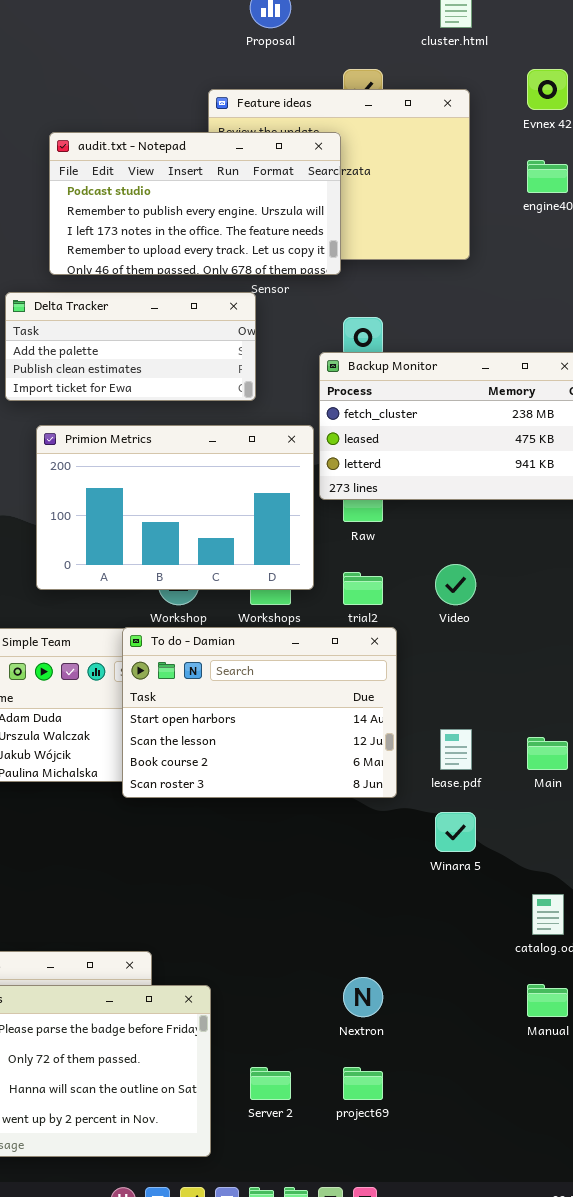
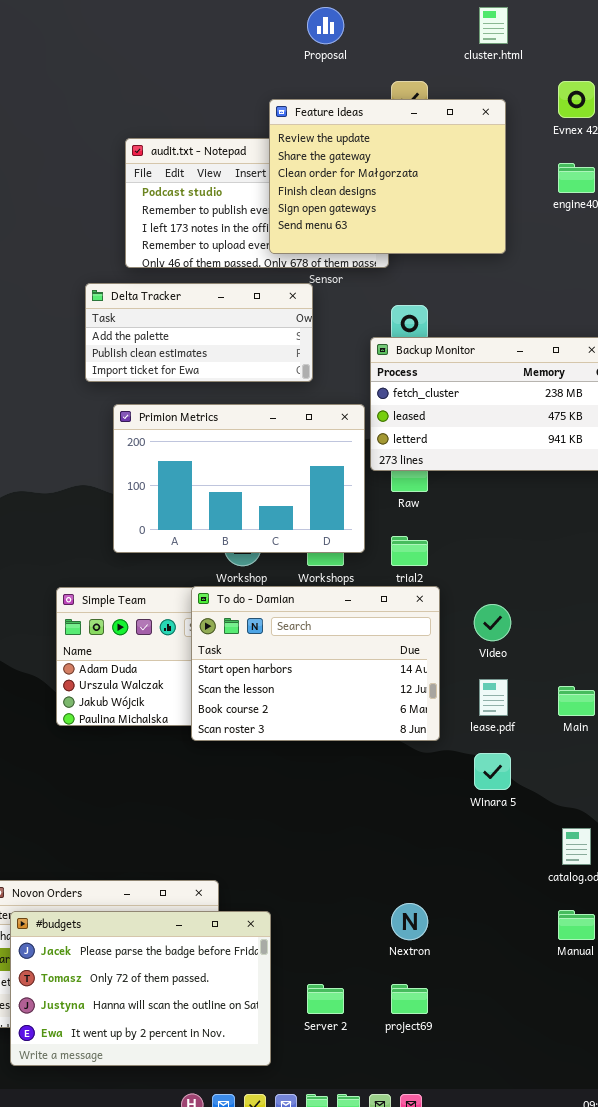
Feature ideas: [208,89,470,260] -> [269,99,506,254], raised
Video: [435,564,476,605] -> [474,604,511,641], moved

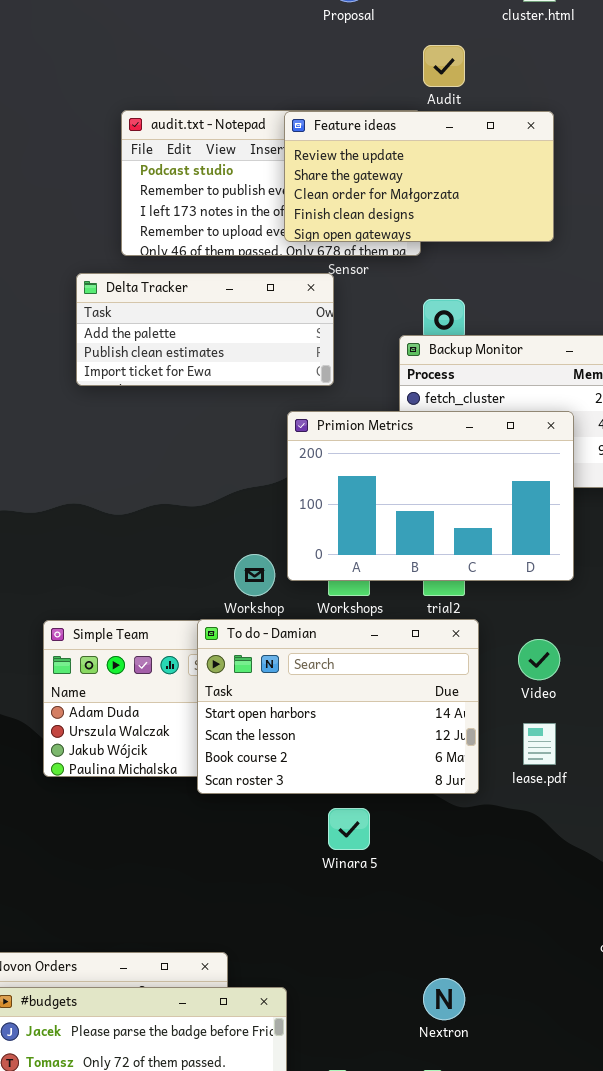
Feature ideas: [269,99,506,254] -> [284,111,554,242], resized
Primion Metrics: [113,404,365,553] -> [287,411,574,581], moved
Winara 5: [474,753,511,790] -> [328,808,370,850], moved

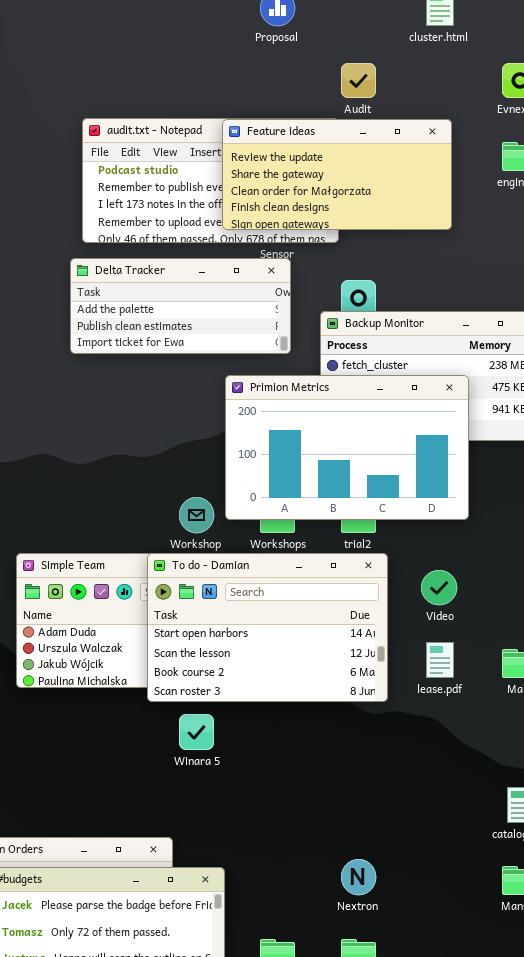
Delta Tracker: [76,273,334,386] -> [70,258,291,354], moved
Winara 5: [328,808,370,850] -> [179,714,214,750], moved

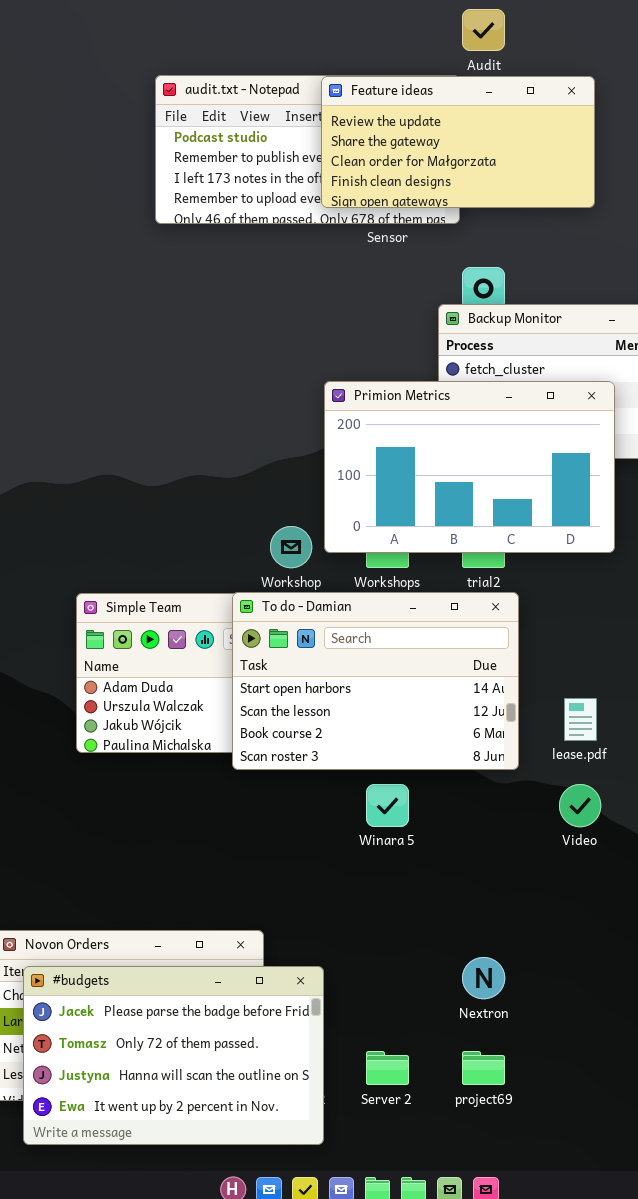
Delta Tracker: [70,258,291,354] -> none, closed
Video: [421,570,457,605] -> [559,784,601,827], moved
Winara 5: [179,714,214,750] -> [366,784,409,827], moved

